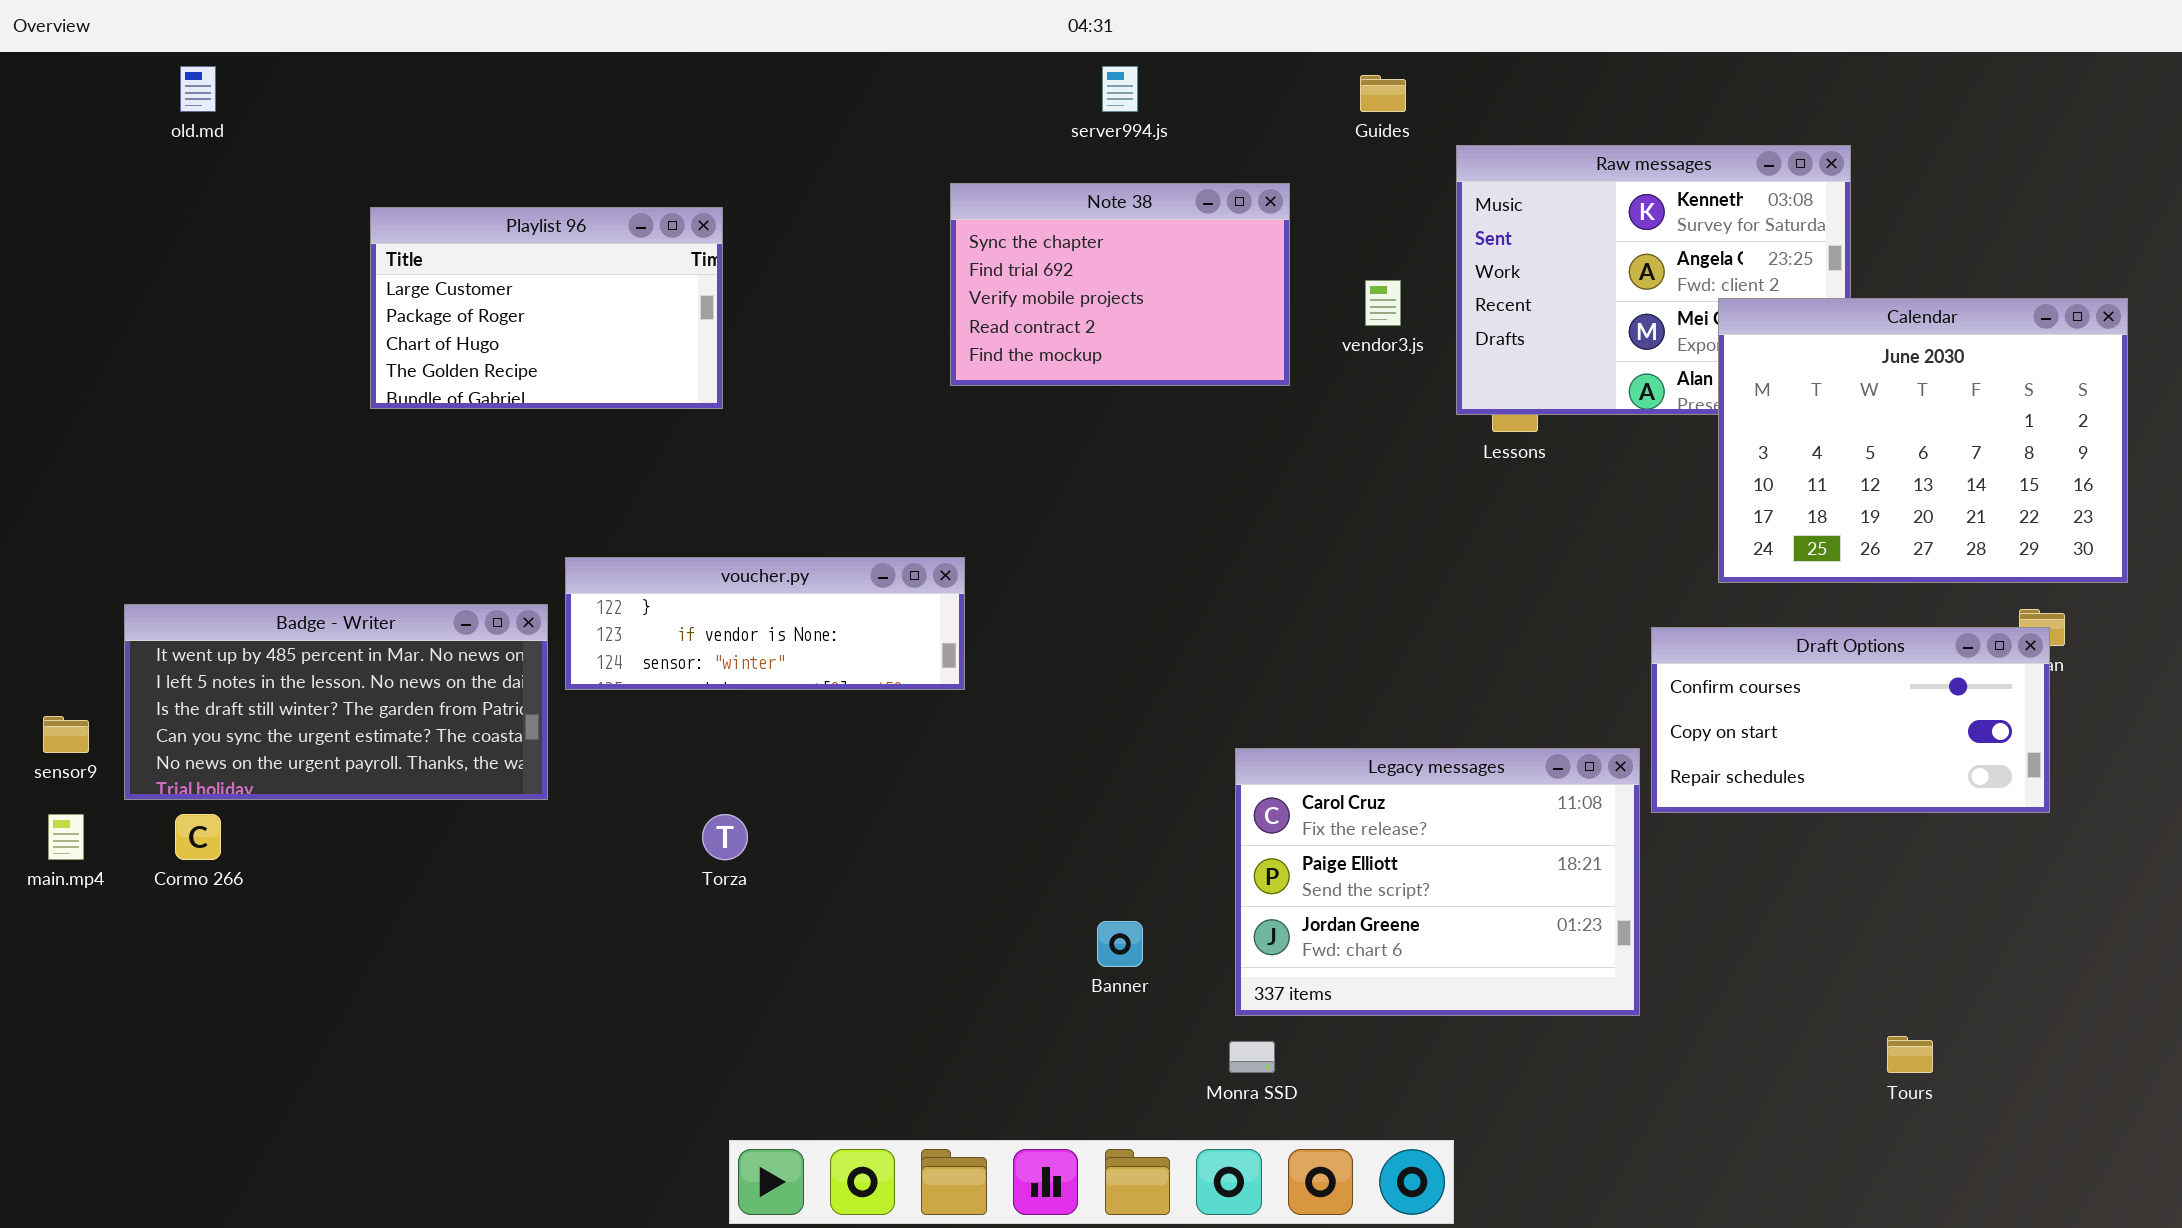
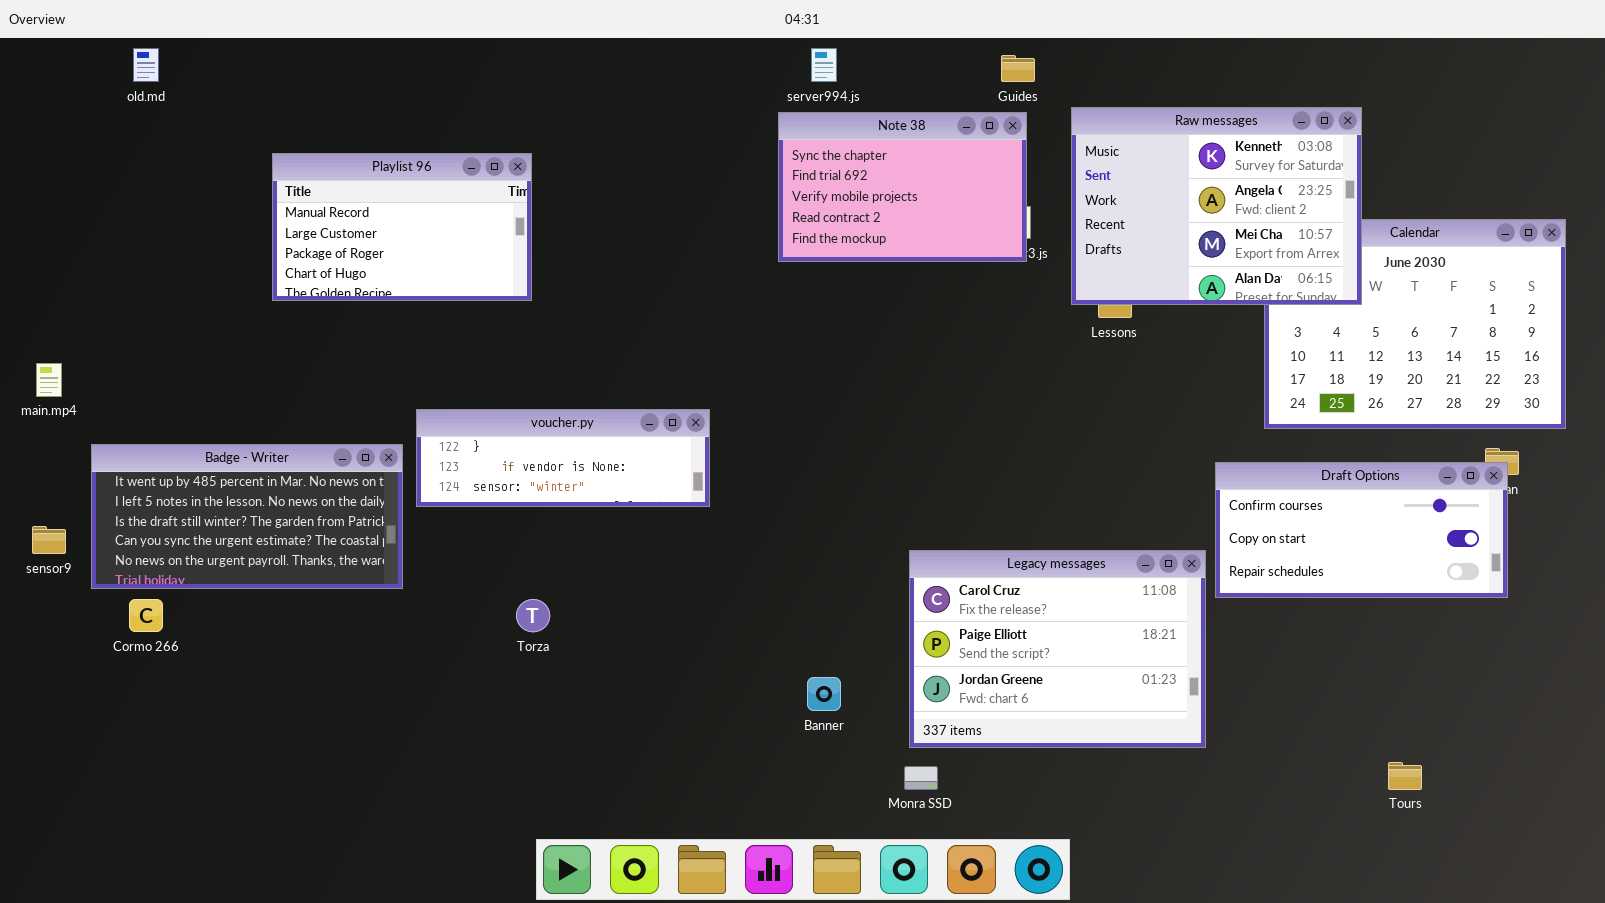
Raw messages: [1456,145,1851,415] -> [1071,107,1362,305], raised
Note 38: [950,183,1290,386] -> [778,112,1027,262], moved
Playlist 96: [370,207,723,409] -> [272,153,532,301], scrolled up 1 row
main.mp4: [48,814,84,860] -> [36,363,62,397], moved

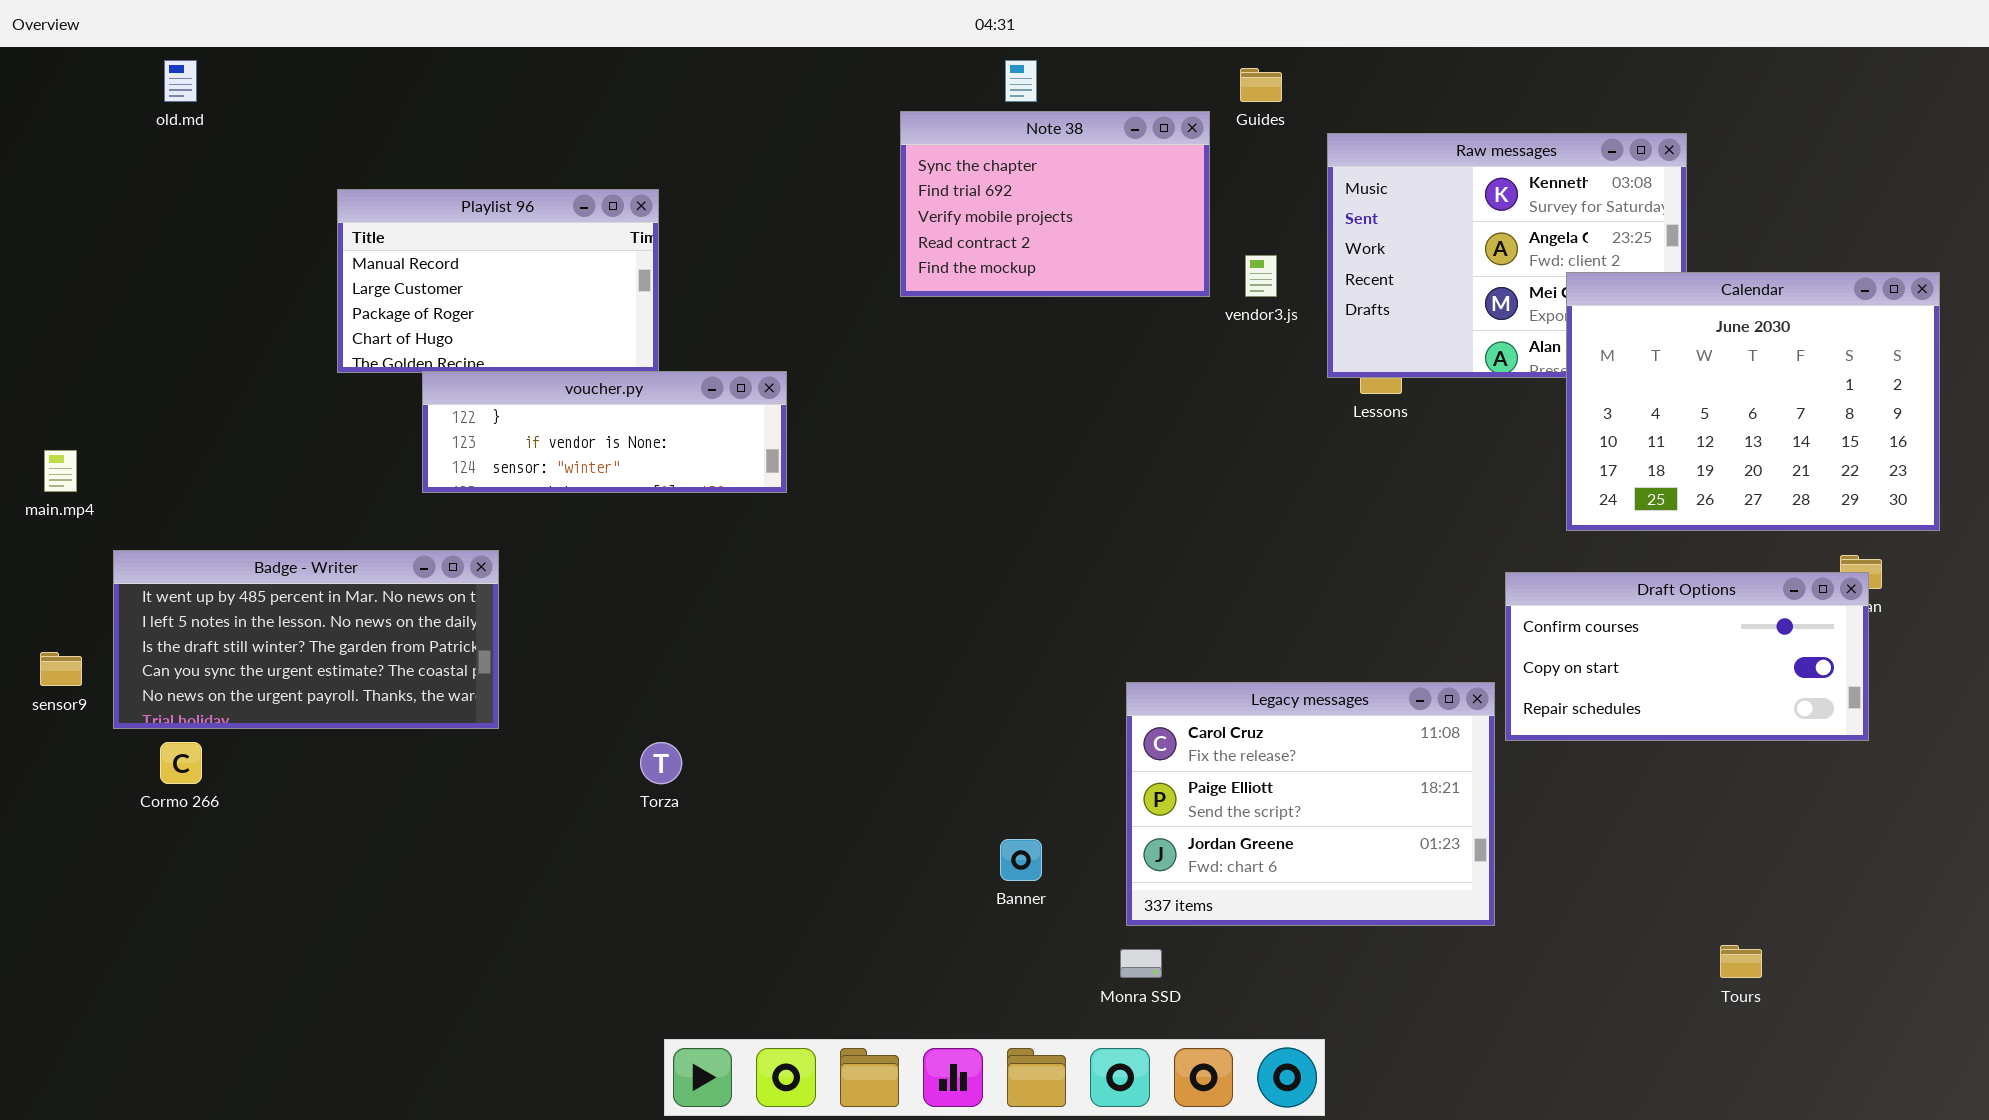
Note 38: [778,112,1027,262] -> [900,111,1210,297], moved
Calendar: [1264,219,1566,429] -> [1566,272,1940,531], raised
voucher.py: [416,409,710,507] -> [422,371,787,493], moved

